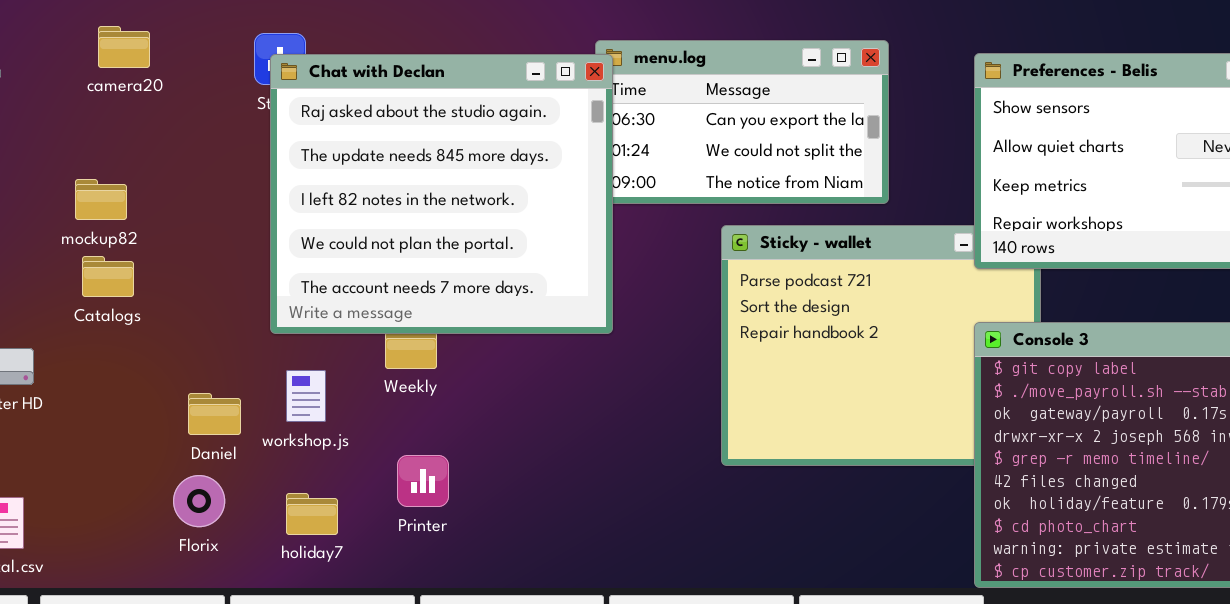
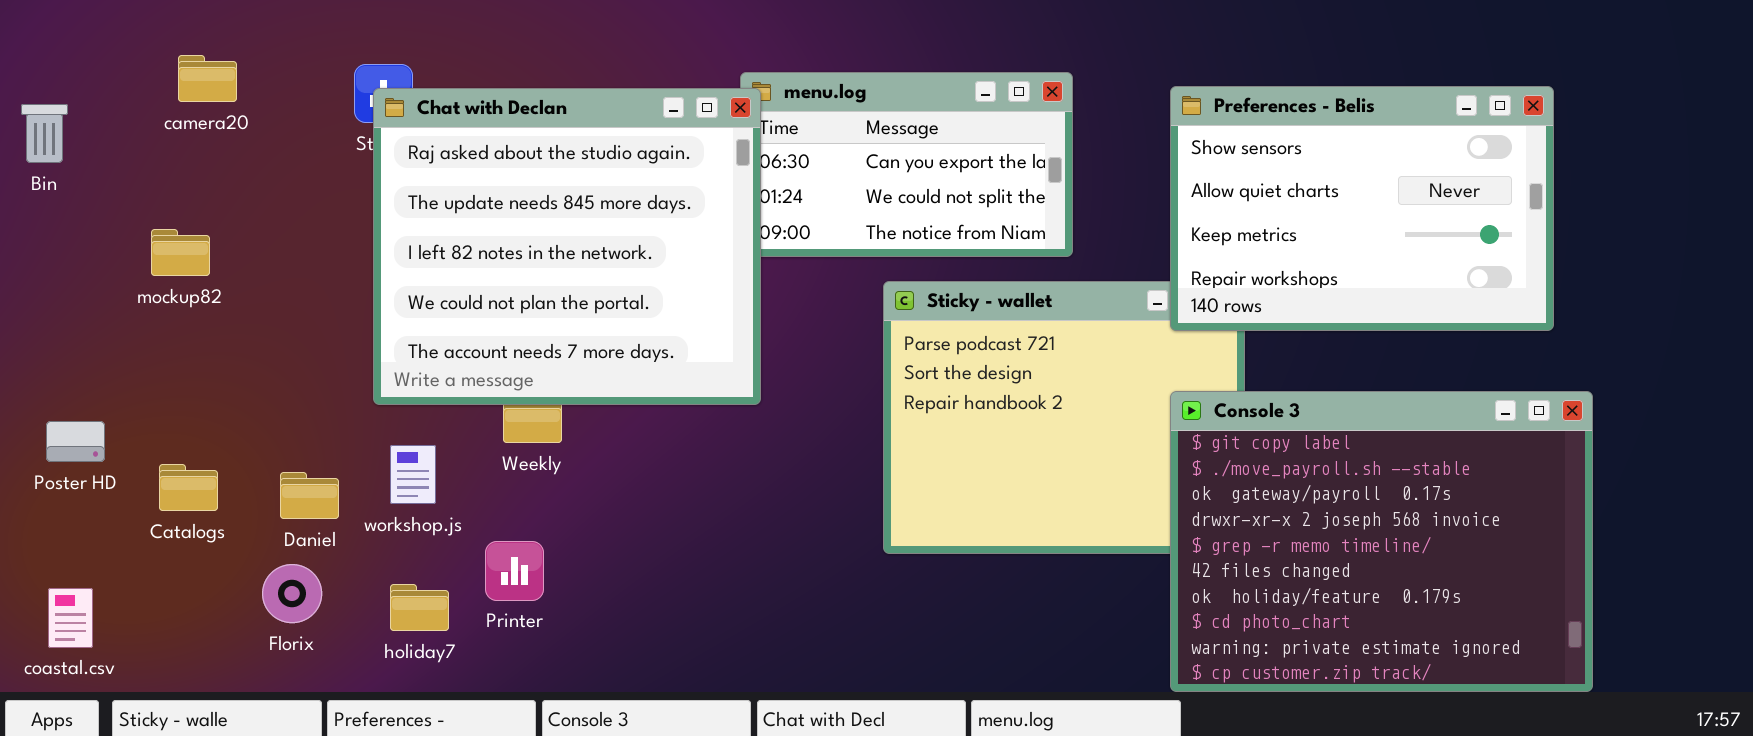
Catalogs: [82,256,134,297] -> [159,464,218,511], moved
Printer: [397,455,449,507] -> [485,541,544,601], moved

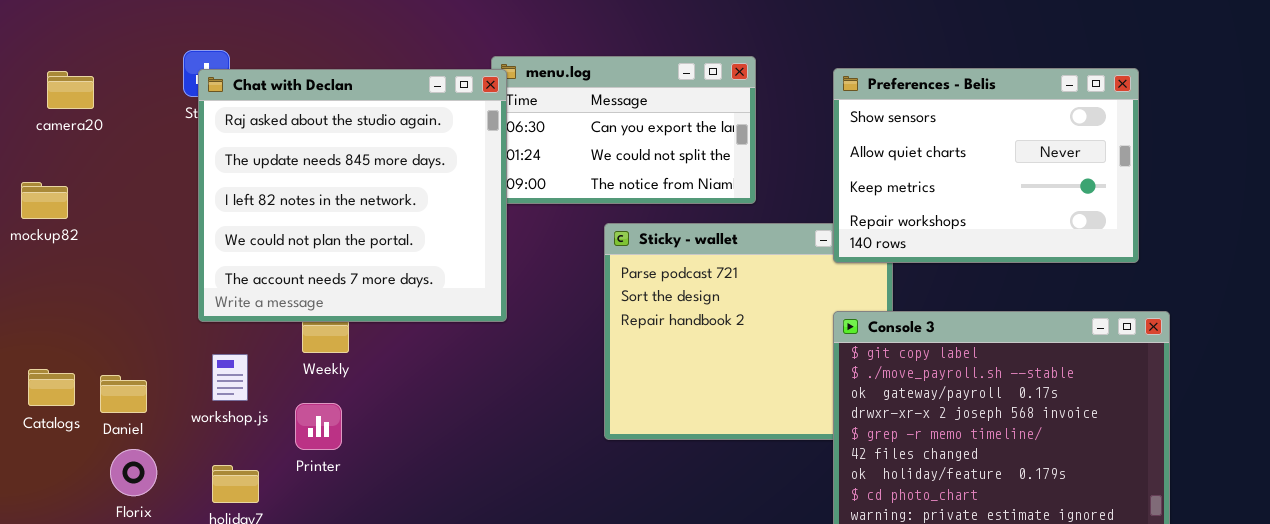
camera20: [178,55,237,102] -> [47,71,94,109], moved
Daniel: [280,472,339,519] -> [100,375,147,413], moved
Printer: [485,541,544,601] -> [295,403,342,450], moved

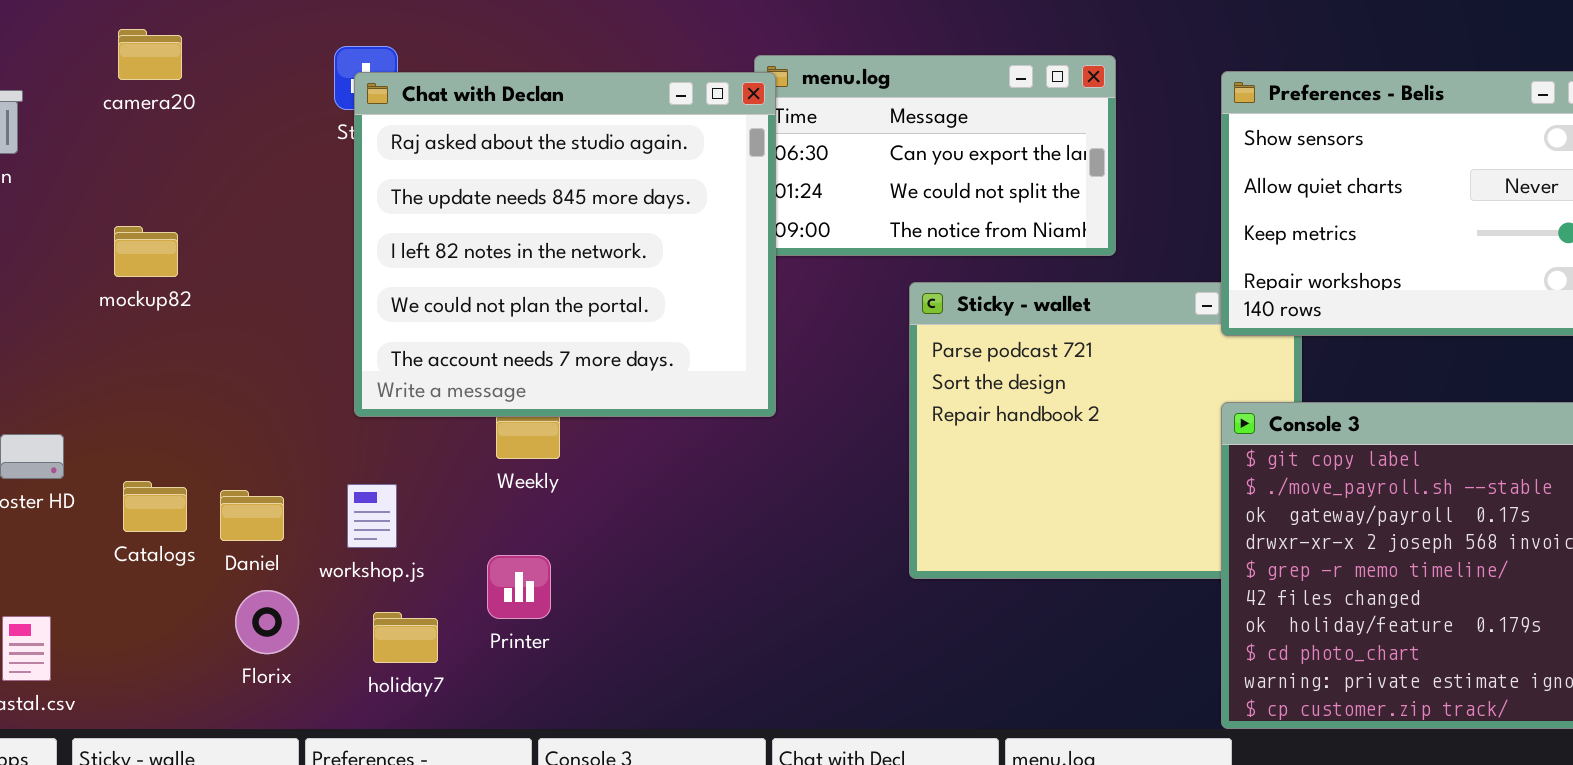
camera20: [47,71,94,109] -> [118,29,182,80], moved
workshop.js: [212,354,248,401] -> [347,484,397,548], moved
Printer: [295,403,342,450] -> [487,555,551,619], moved

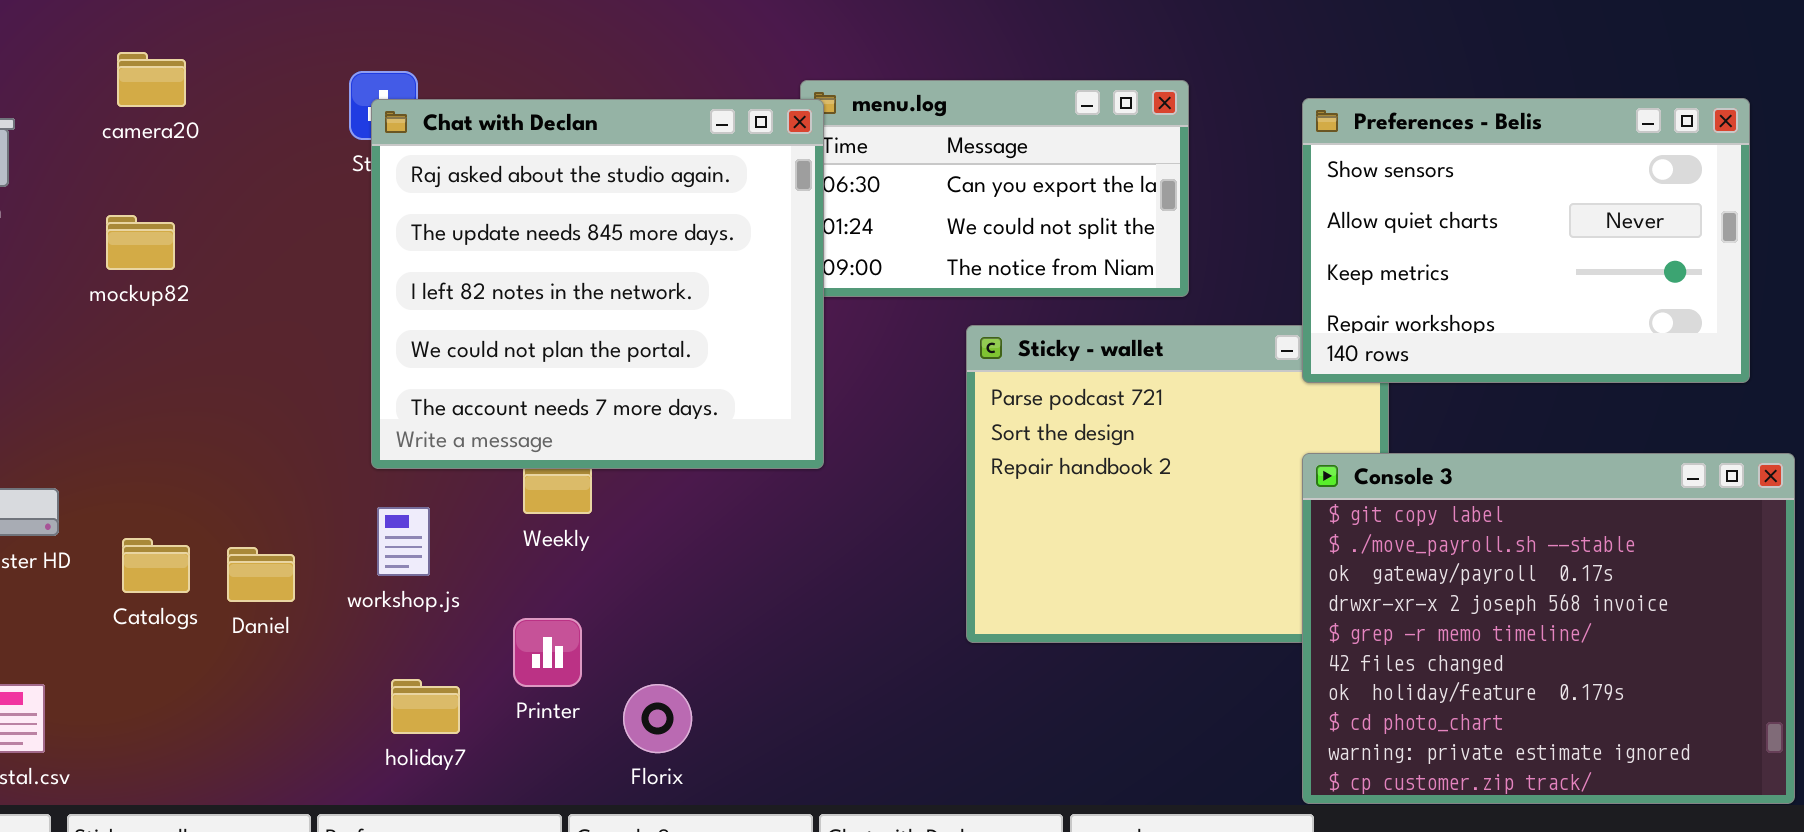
mockup82: [114,226,178,277] -> [106,215,175,270], moved
workshop.js: [347,484,397,548] -> [377,507,430,576], moved
Florix: [235,590,299,654] -> [623,684,692,753], moved

